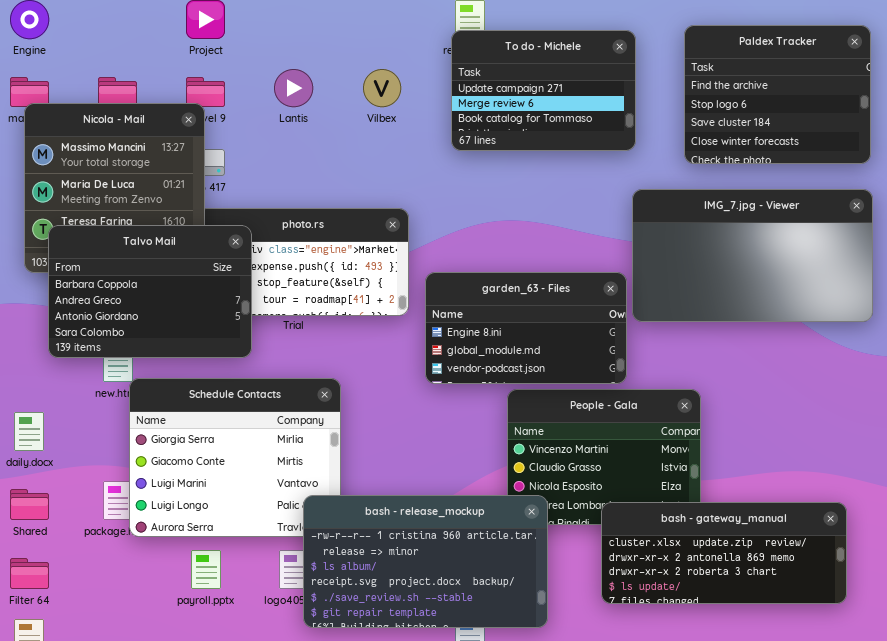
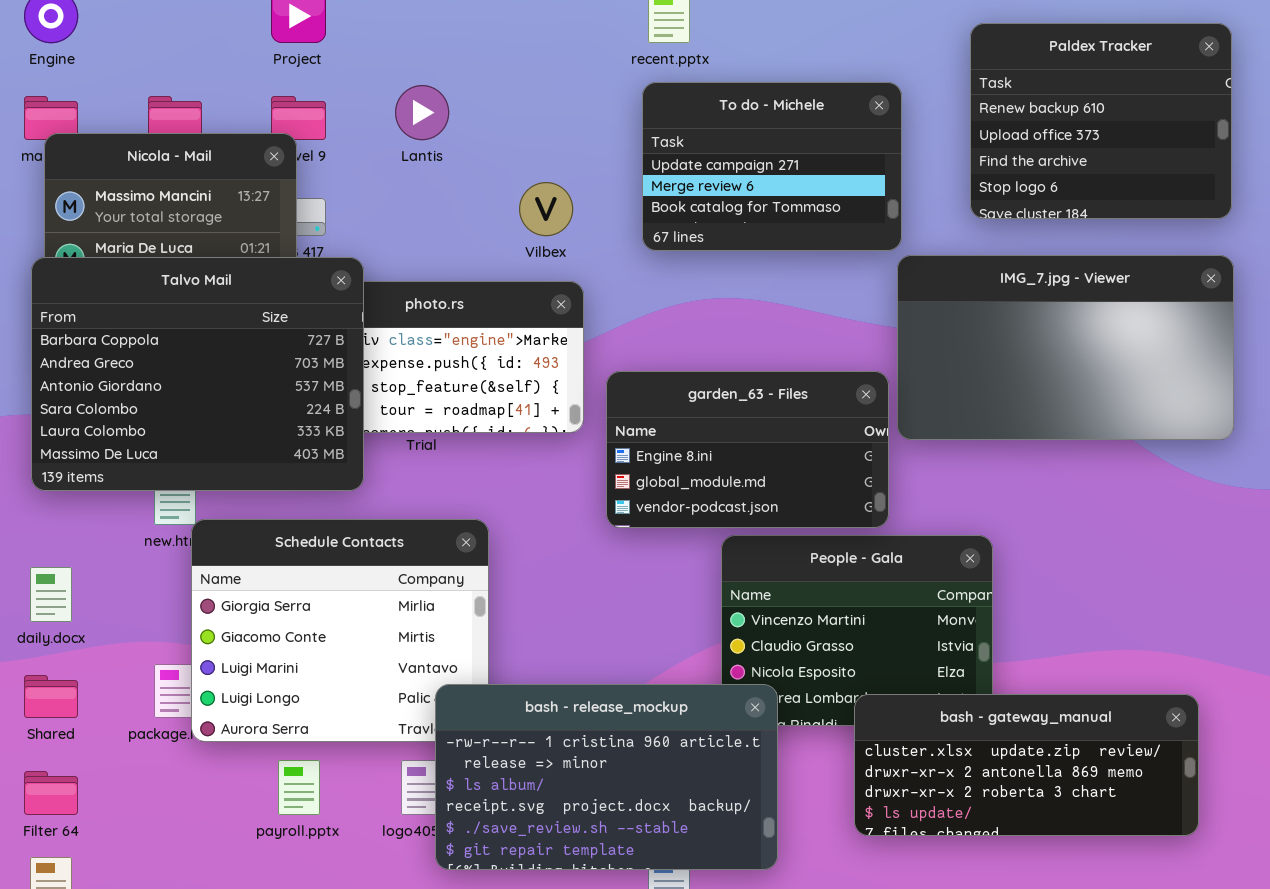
Paldex Tracker: [684,25,871,164] -> [970,23,1232,219], scrolled up 2 rows
To do - Michele: [451,30,636,151] -> [642,82,902,251], moved
Vilbex: [363,69,401,107] -> [519,182,573,236], moved
Talvo Mail: [48,225,252,358] -> [31,257,364,491], resized

